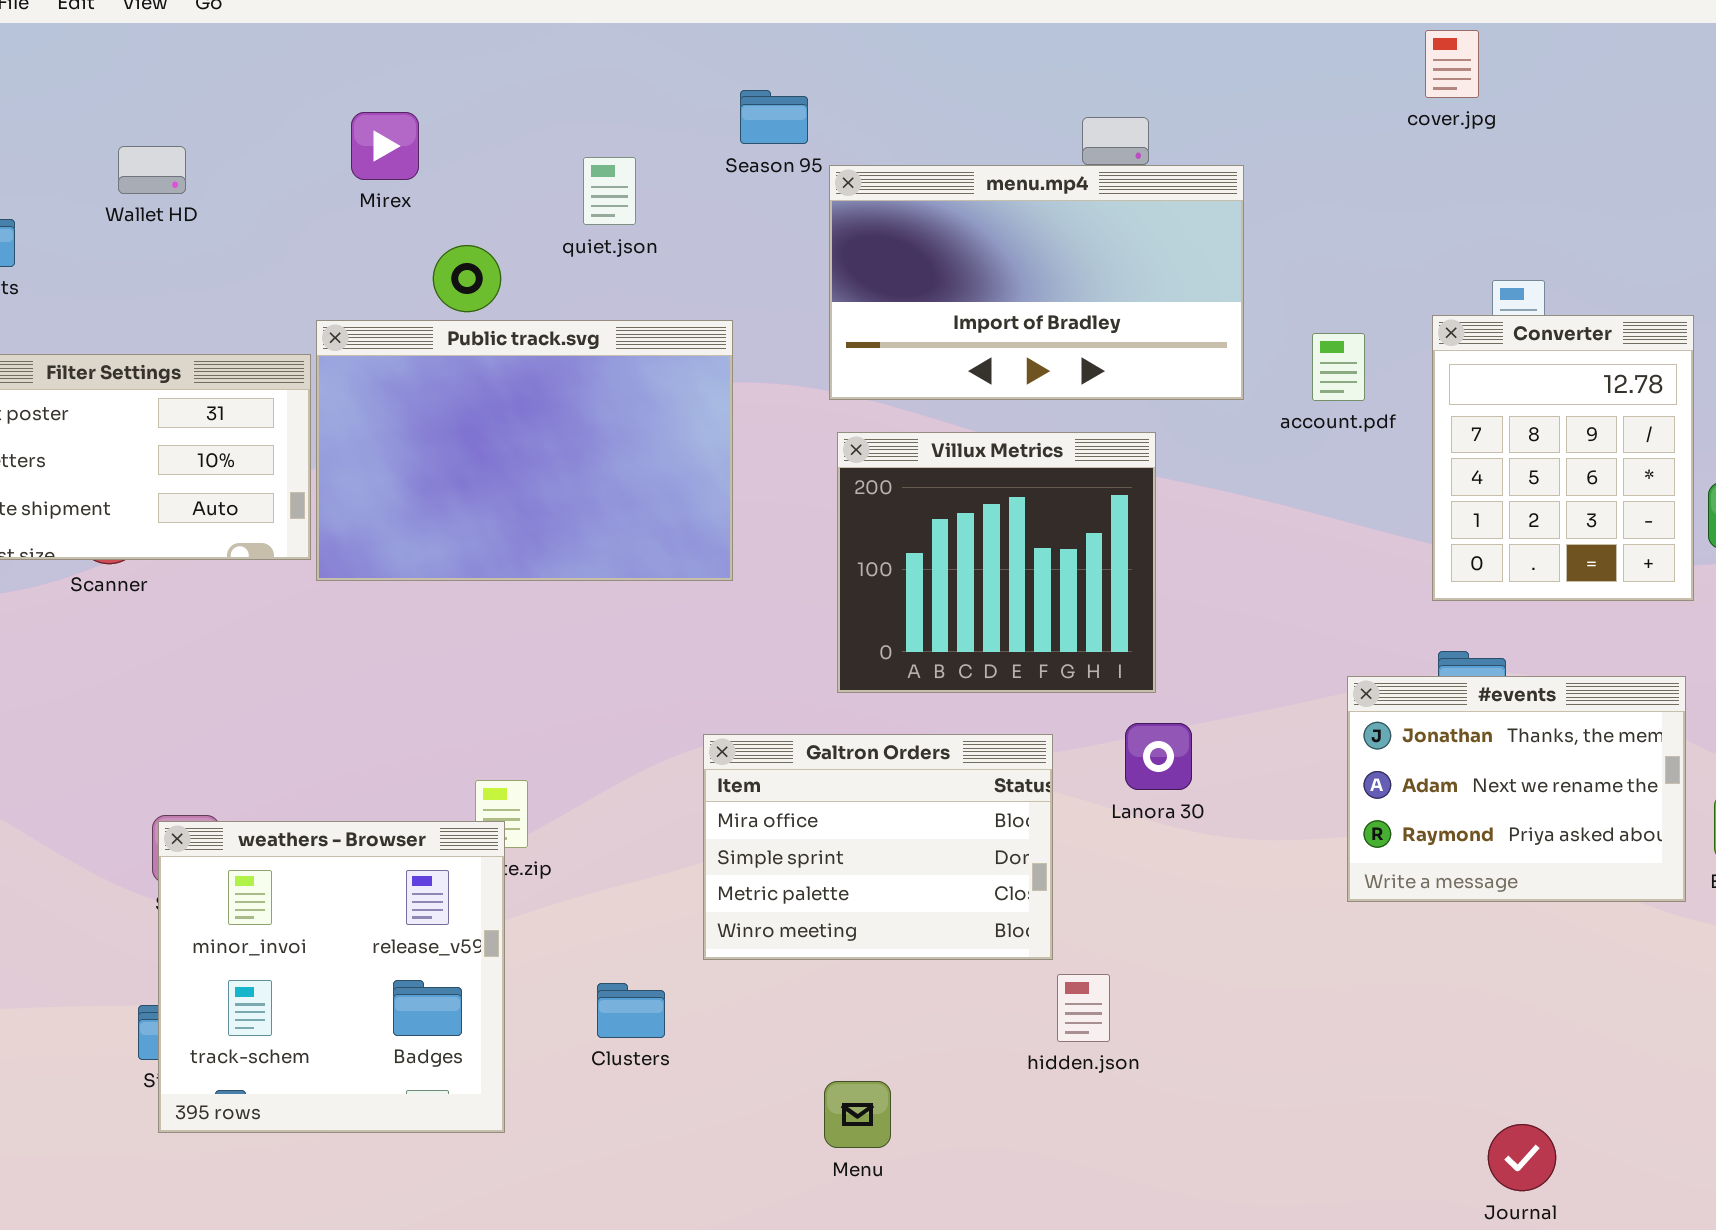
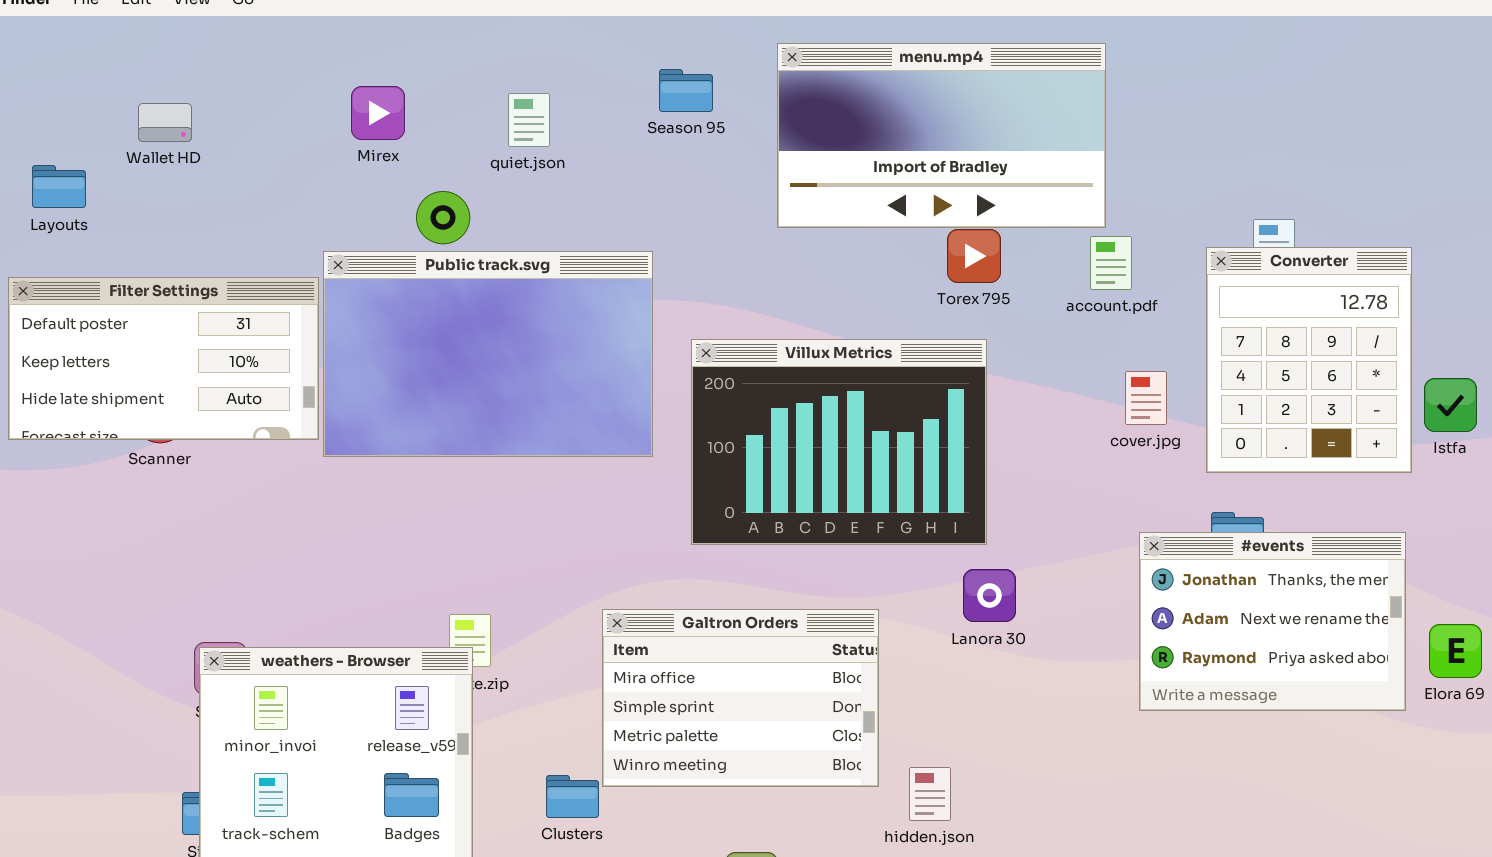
cover.jpg: [1425,30,1479,98] -> [1125,371,1167,425], moved
Wallet HD: [118,146,186,194] -> [138,103,192,142], moved
quiet.json: [583,157,636,225] -> [508,93,550,147], moved
menu.mp4: [829,165,1244,400] -> [777,43,1106,228], moved
account.pdf: [1312,333,1365,401] -> [1090,236,1132,290], moved
Villux Metrics: [837,432,1156,693] -> [691,339,987,545], resized
Galtron Orders: [703,734,1053,960] -> [602,609,879,787], moved

